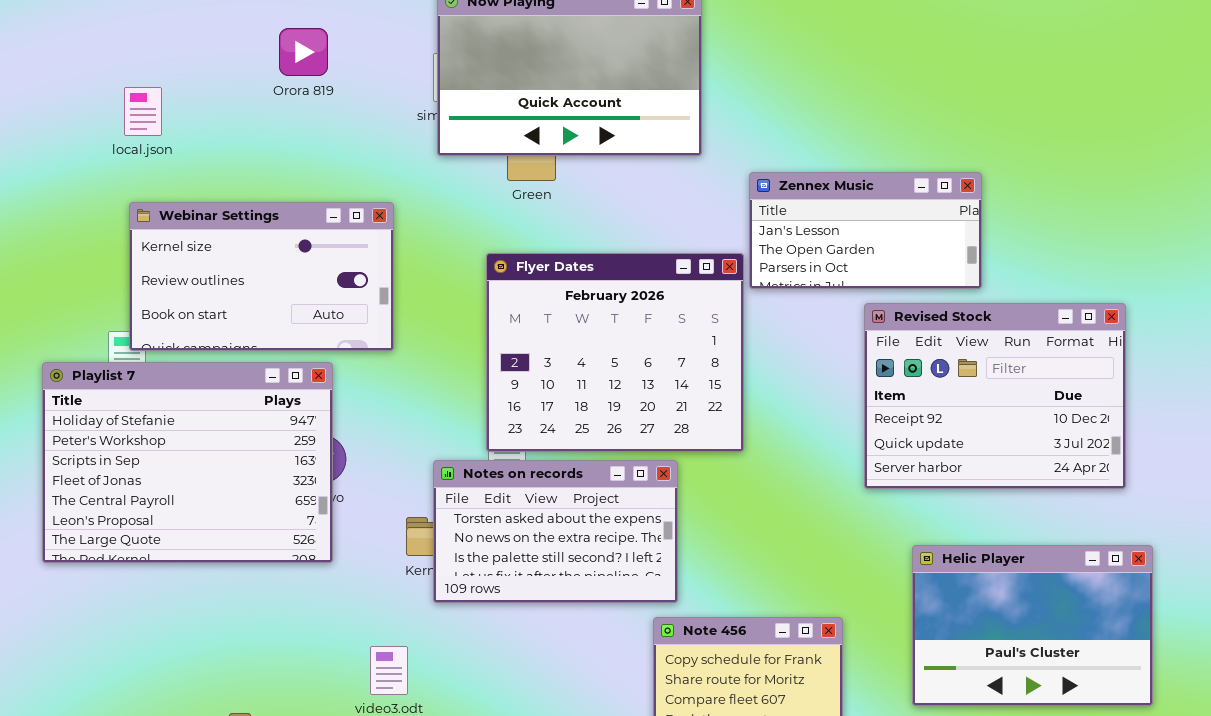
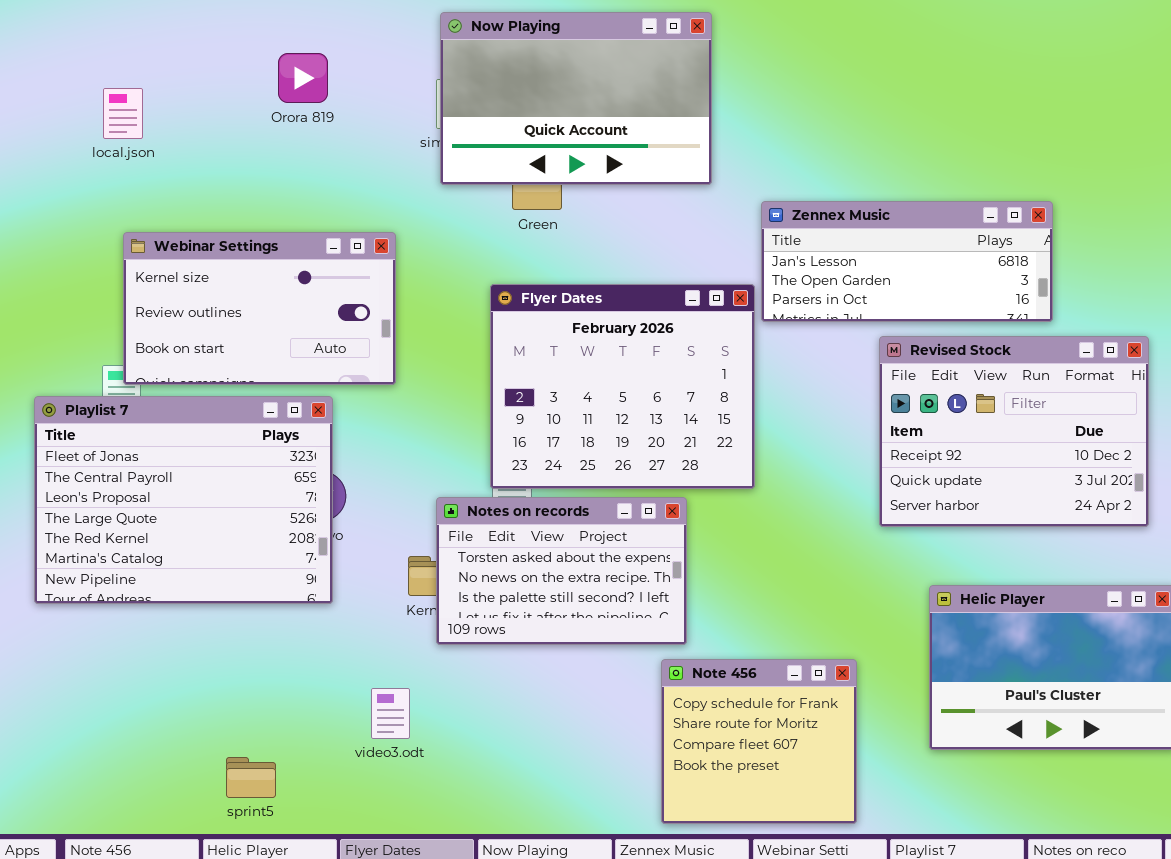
local.json: [124,87,162,136] -> [103,88,143,139], moved
Zennex Music: [749,172,982,289] -> [761,201,1053,322], resized
Playlist 7: [42,362,333,563] -> [34,396,333,604], scrolled down 3 rows

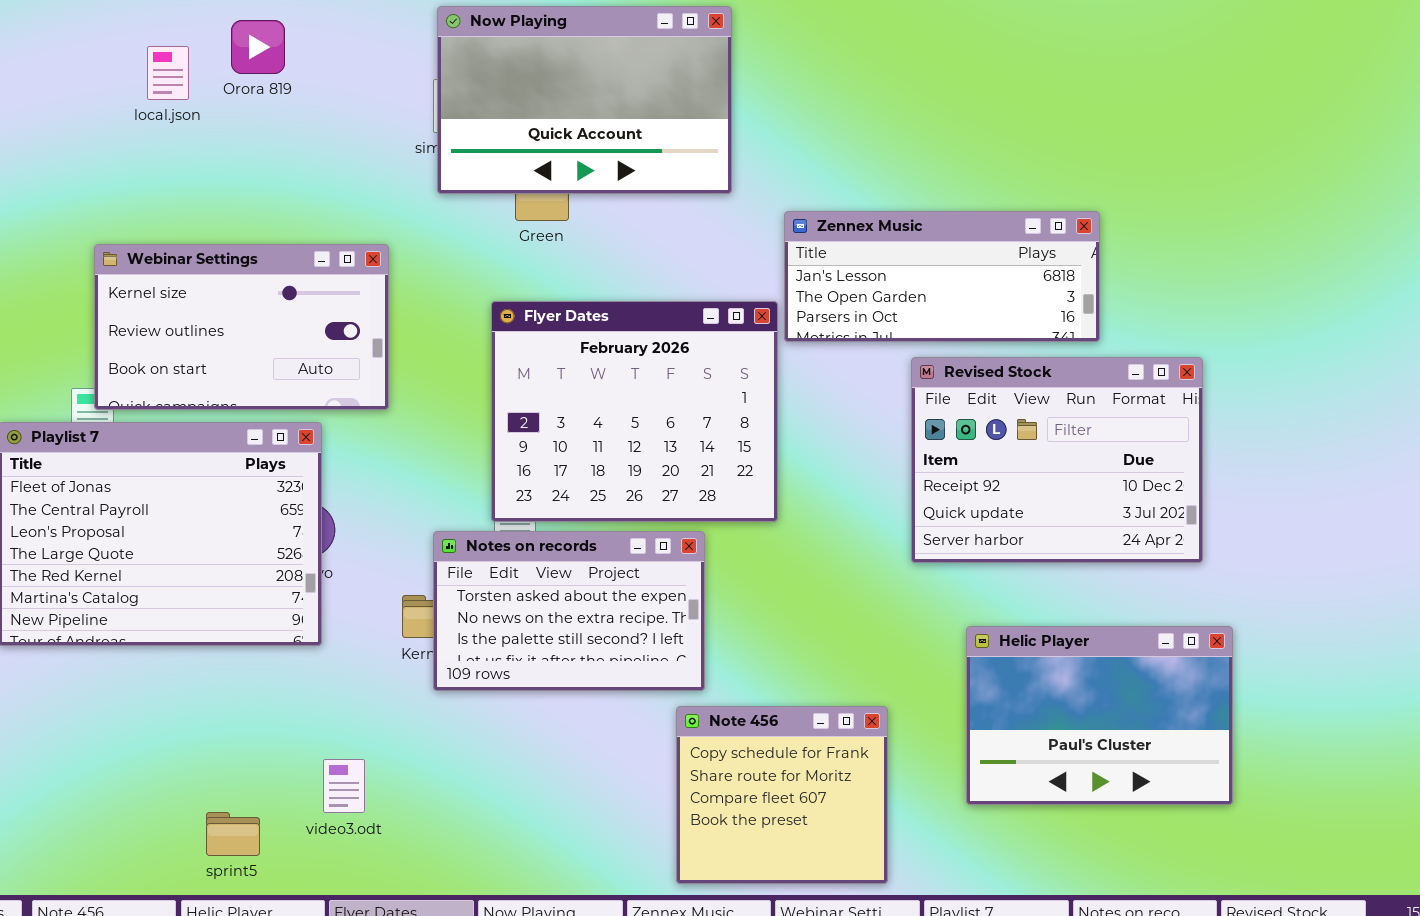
Orora 819: [278,53,328,103] -> [231,20,285,74], moved
local.json: [103,88,143,139] -> [147,46,189,100], moved
video3.odt: [371,688,410,739] -> [323,759,365,813], moved

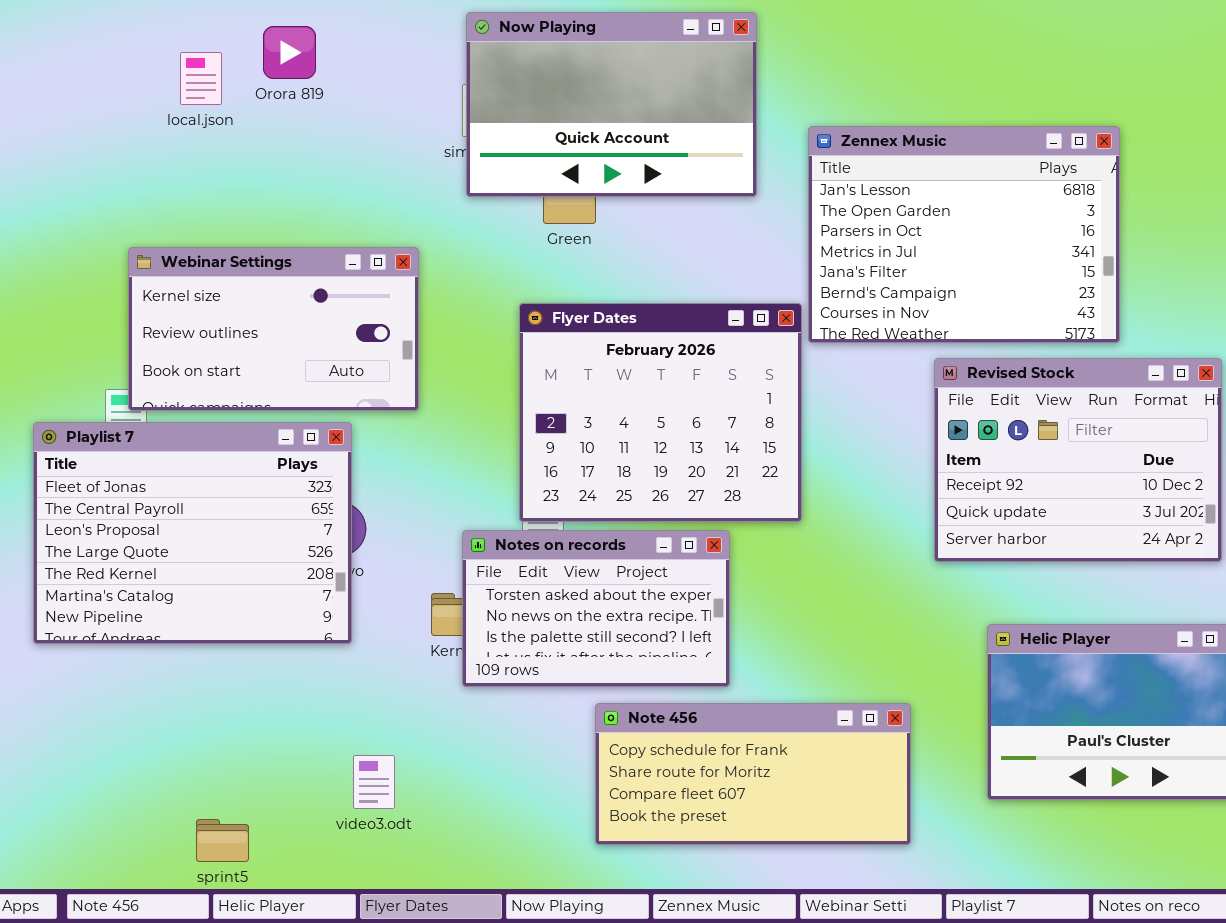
Zennex Music: [784,211,1100,342] -> [808,126,1120,343], resized
Note 456: [676,706,888,884] -> [595,703,911,845], resized
sprint5: [206,812,260,856] -> [196,819,249,862], moved

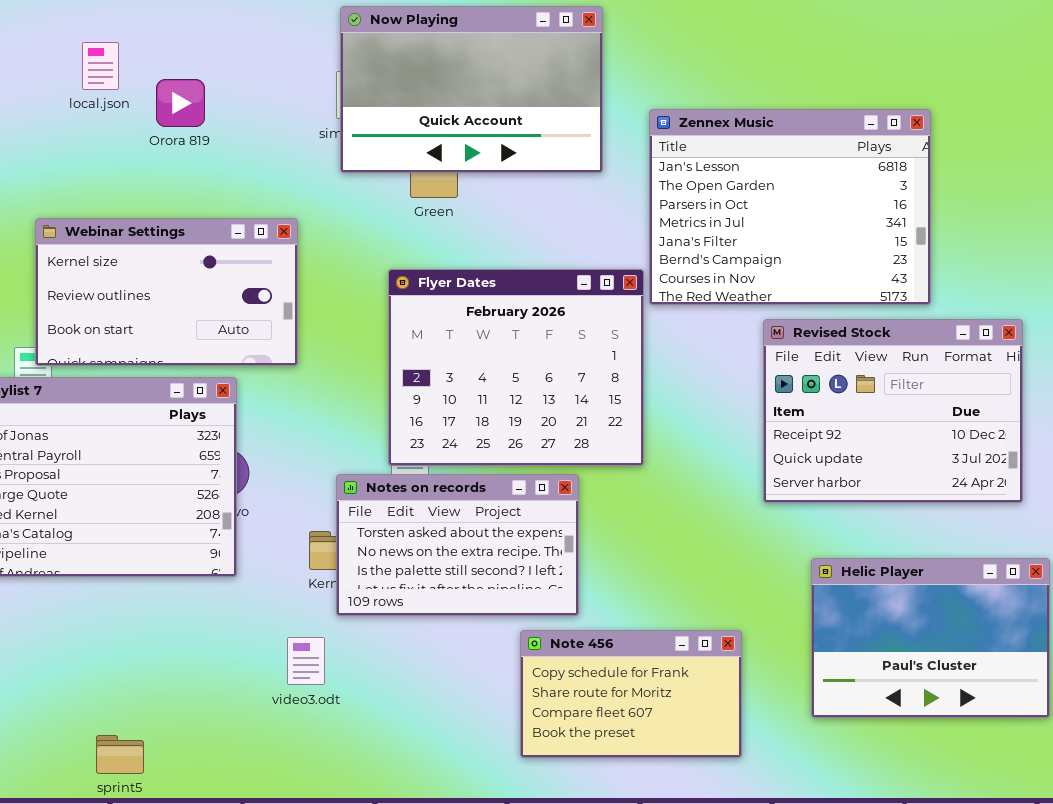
Orora 819: [263,26,316,79] -> [156,79,205,127], moved
Note 456: [595,703,911,845] -> [520,630,742,758], resized
video3.odt: [353,755,395,809] -> [287,637,325,685], moved

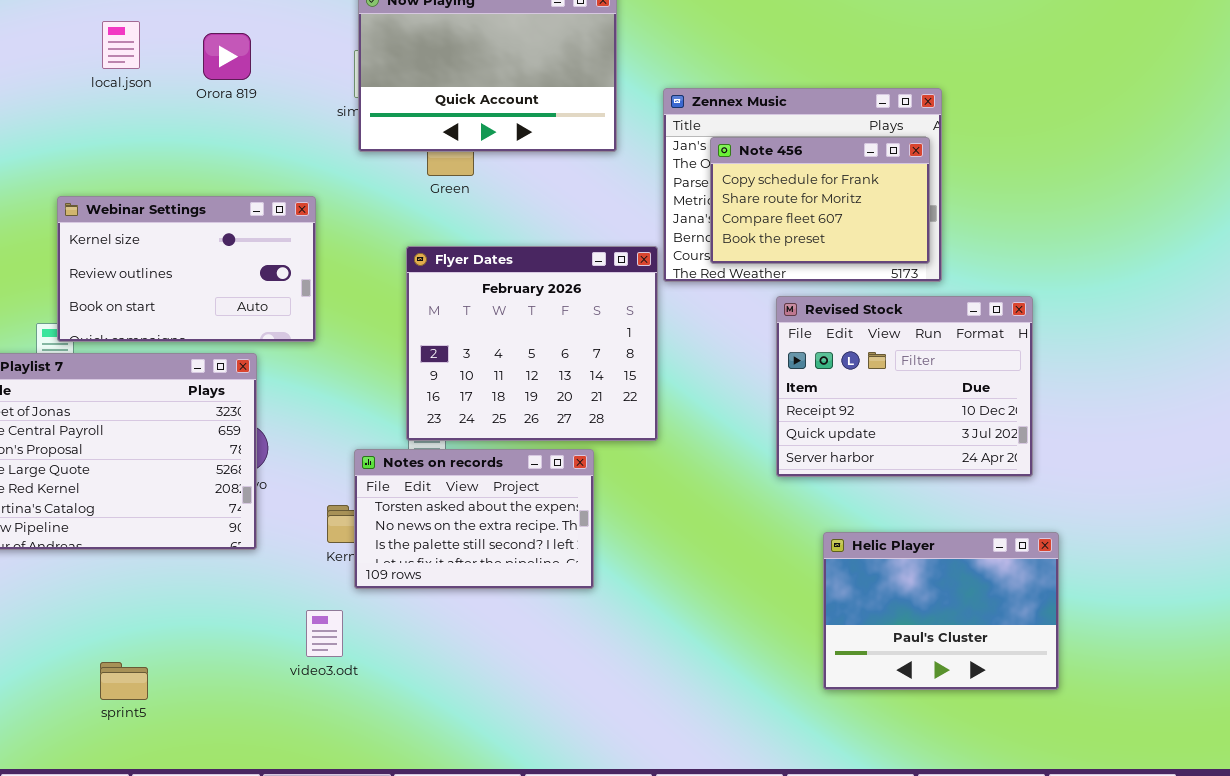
Orora 819: [156,79,205,127] -> [203,33,251,80], moved
Note 456: [520,630,742,758] -> [710,137,930,264], moved
sprint5: [96,735,144,774] -> [100,662,148,700], moved

